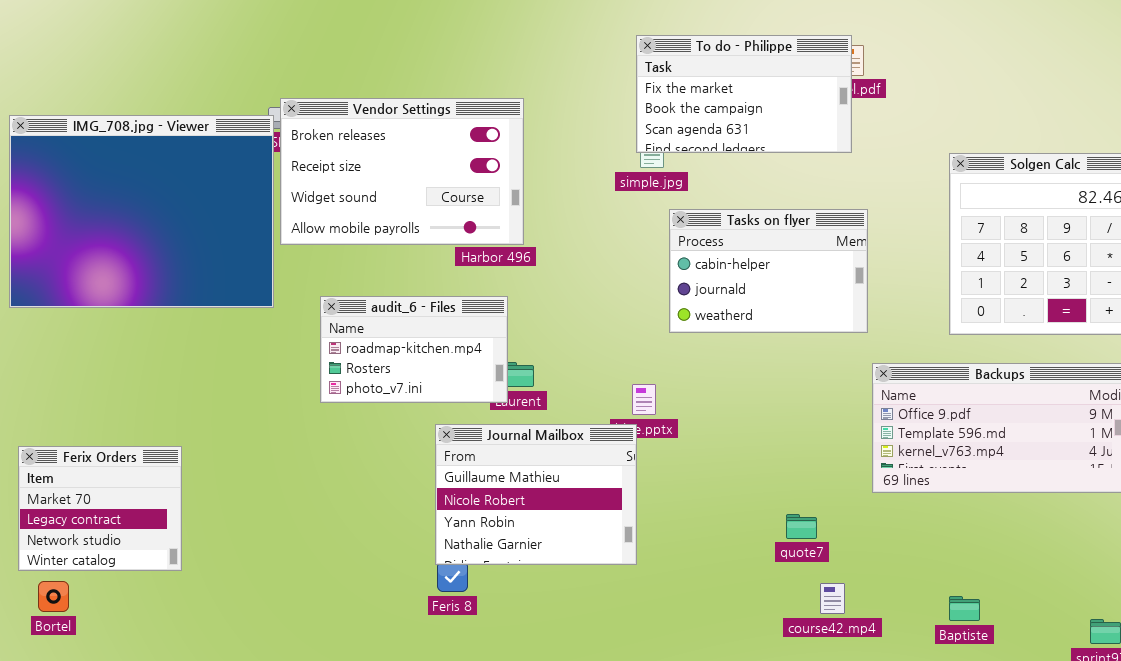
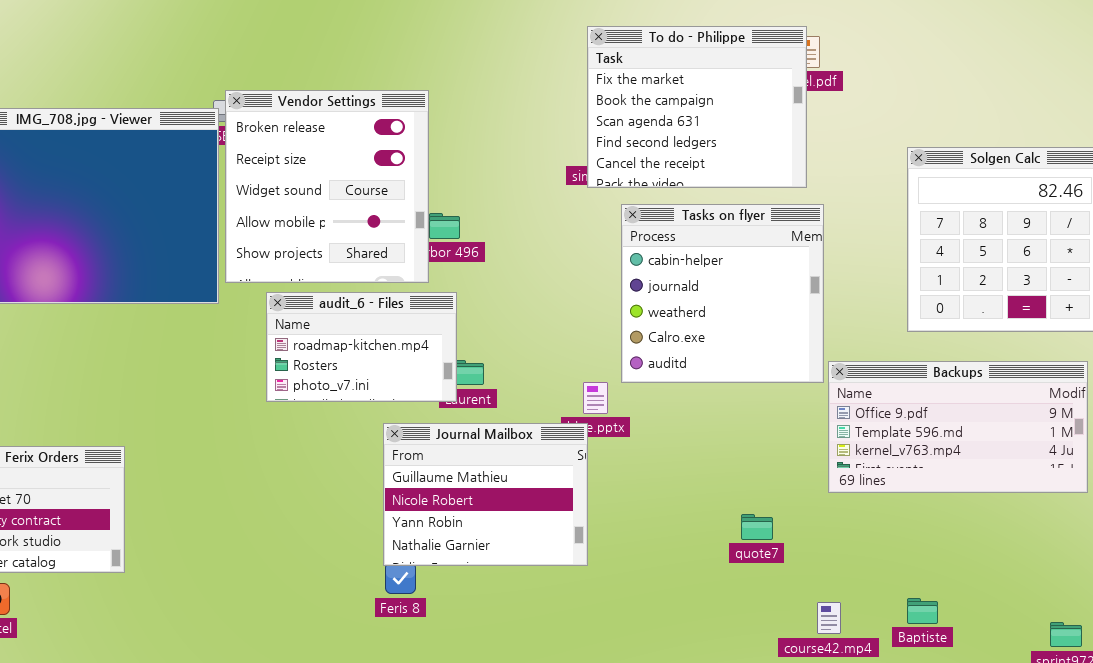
To do - Philippe: [636,35,852,153] -> [587,26,807,188], resized
Vendor Settings: [280,98,524,245] -> [225,90,429,283], resized
Tasks on flyer: [669,209,868,333] -> [621,204,824,383], resized
course42.mp4: [820,583,845,614] -> [817,602,841,634], moved

